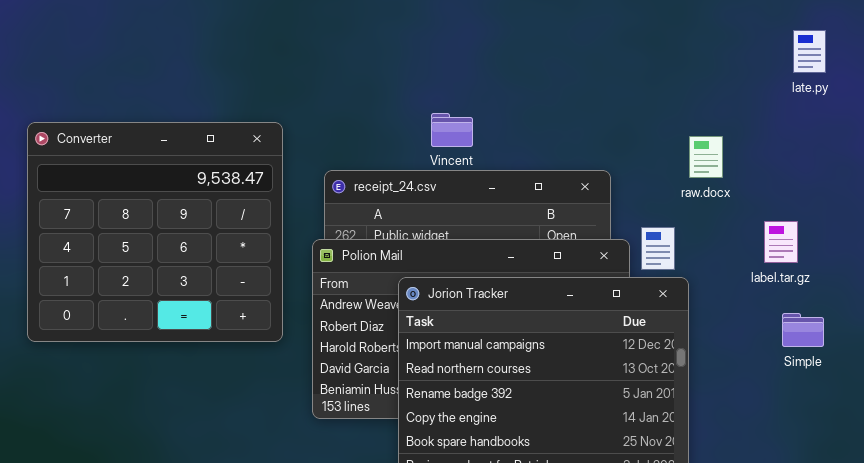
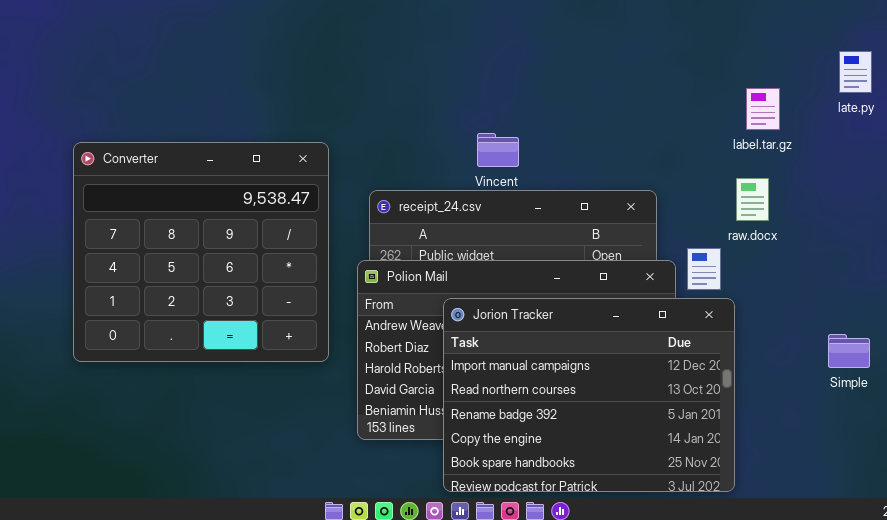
raw.docx: [689,136,723,178] -> [736,178,769,221], moved
label.tar.gz: [764,221,798,263] -> [746,88,780,130], moved

